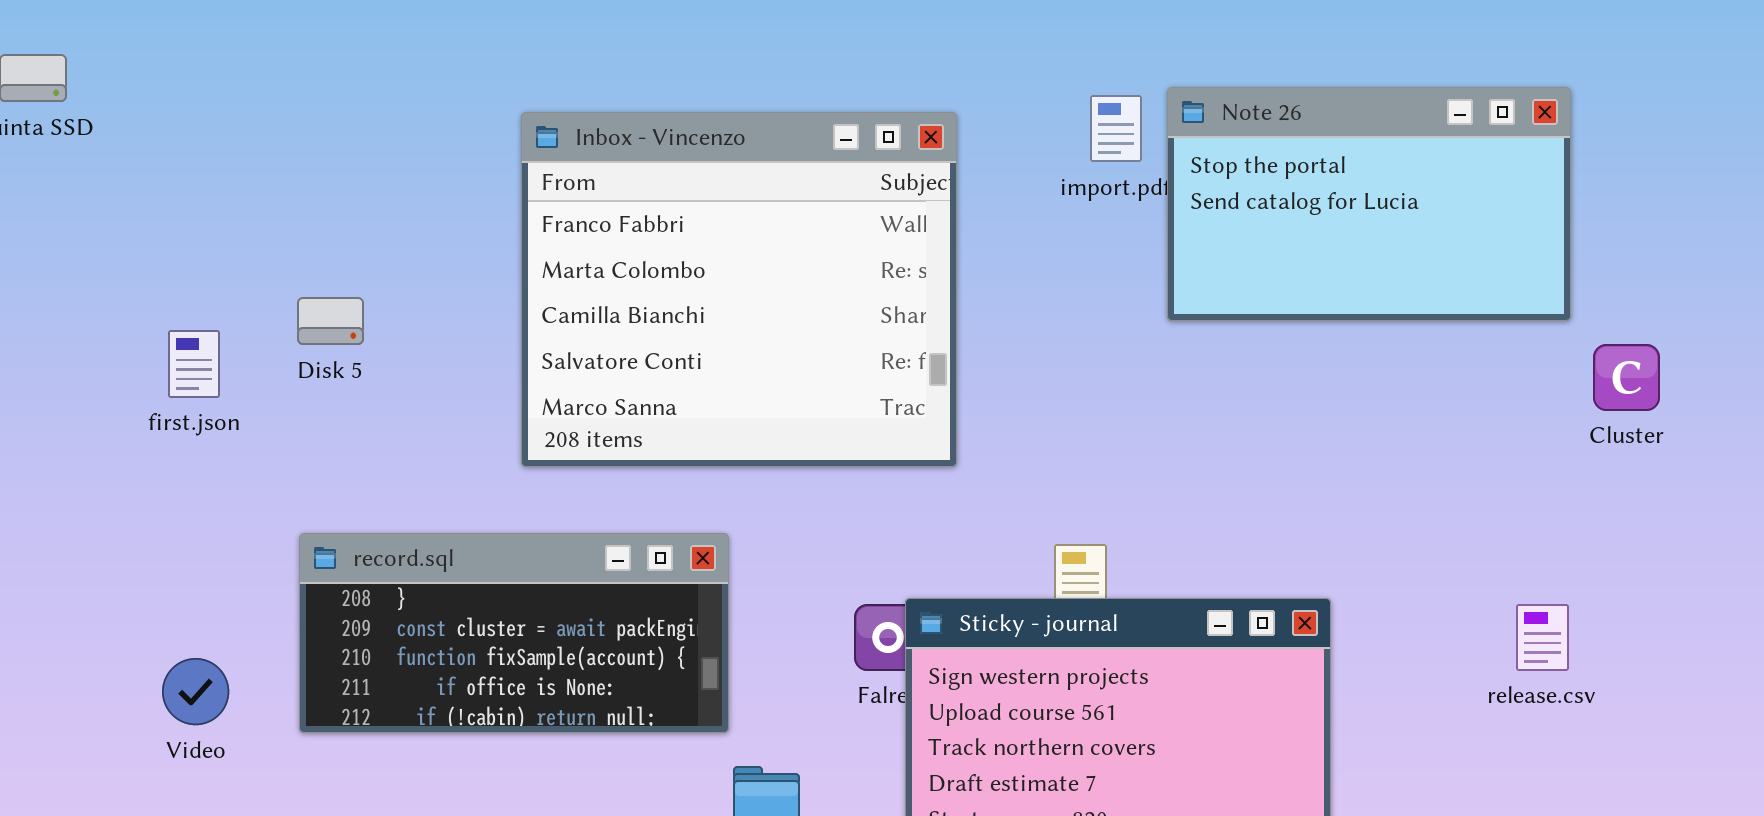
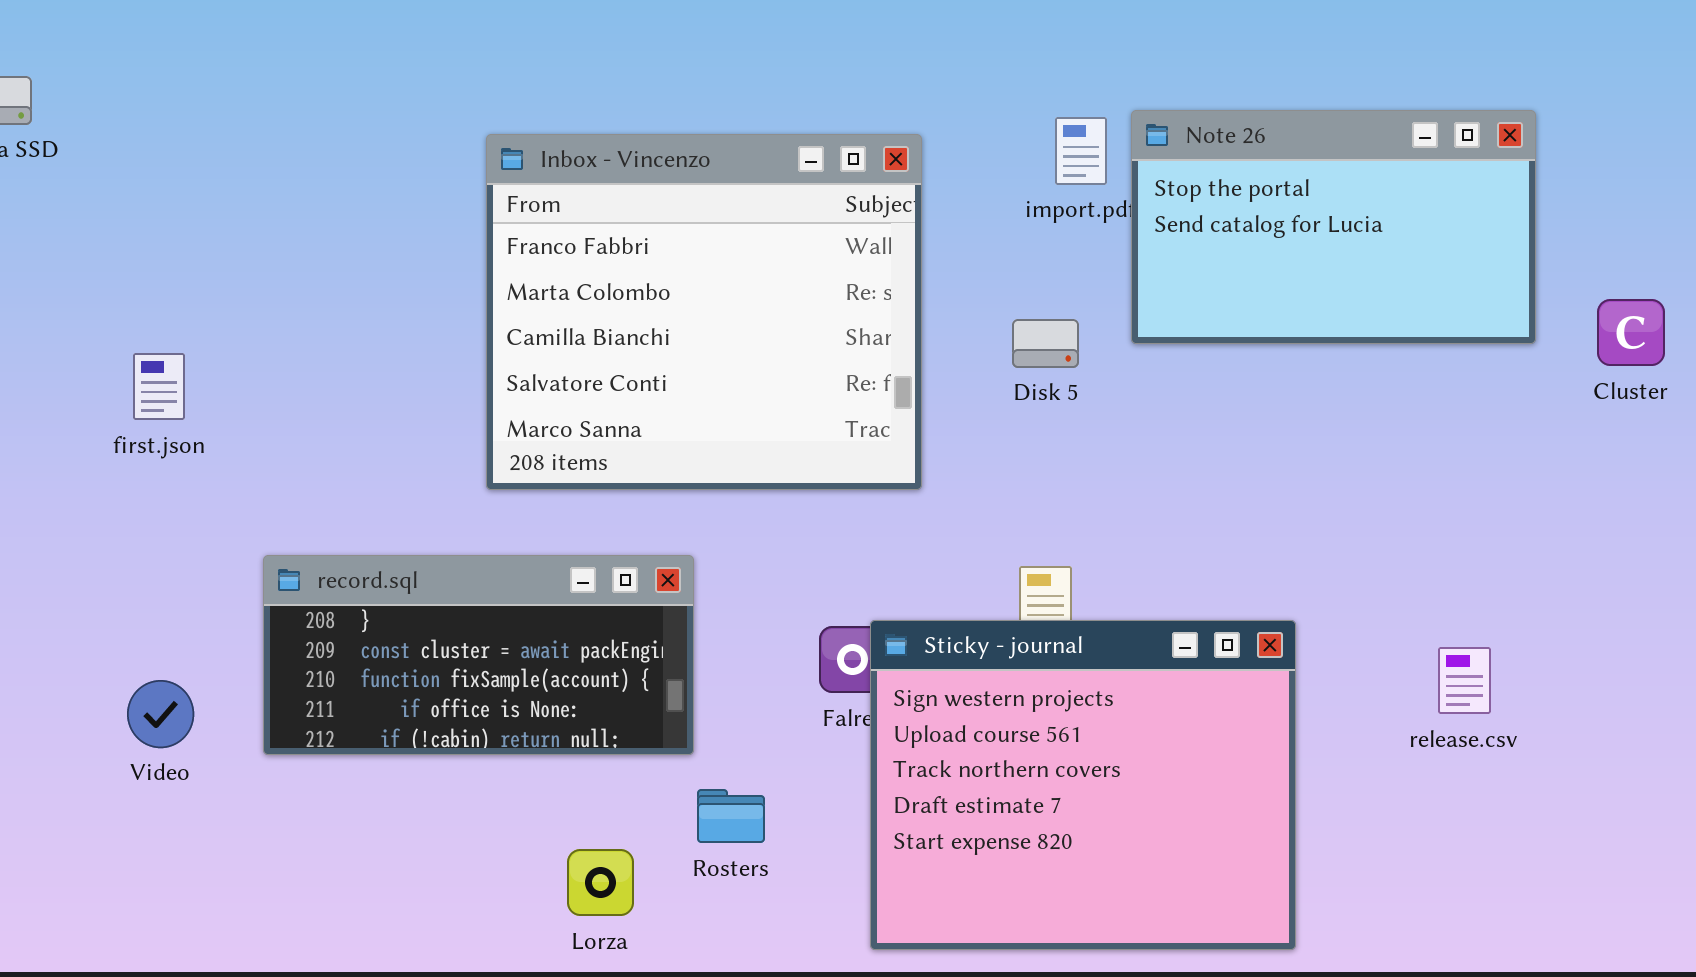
Disk 5: [297,297,364,345] -> [1012,319,1079,368], moved
Cluster: [1593,344,1660,411] -> [1597,299,1665,366], moved
release.csv: [1516,604,1569,671] -> [1438,647,1491,714], moved

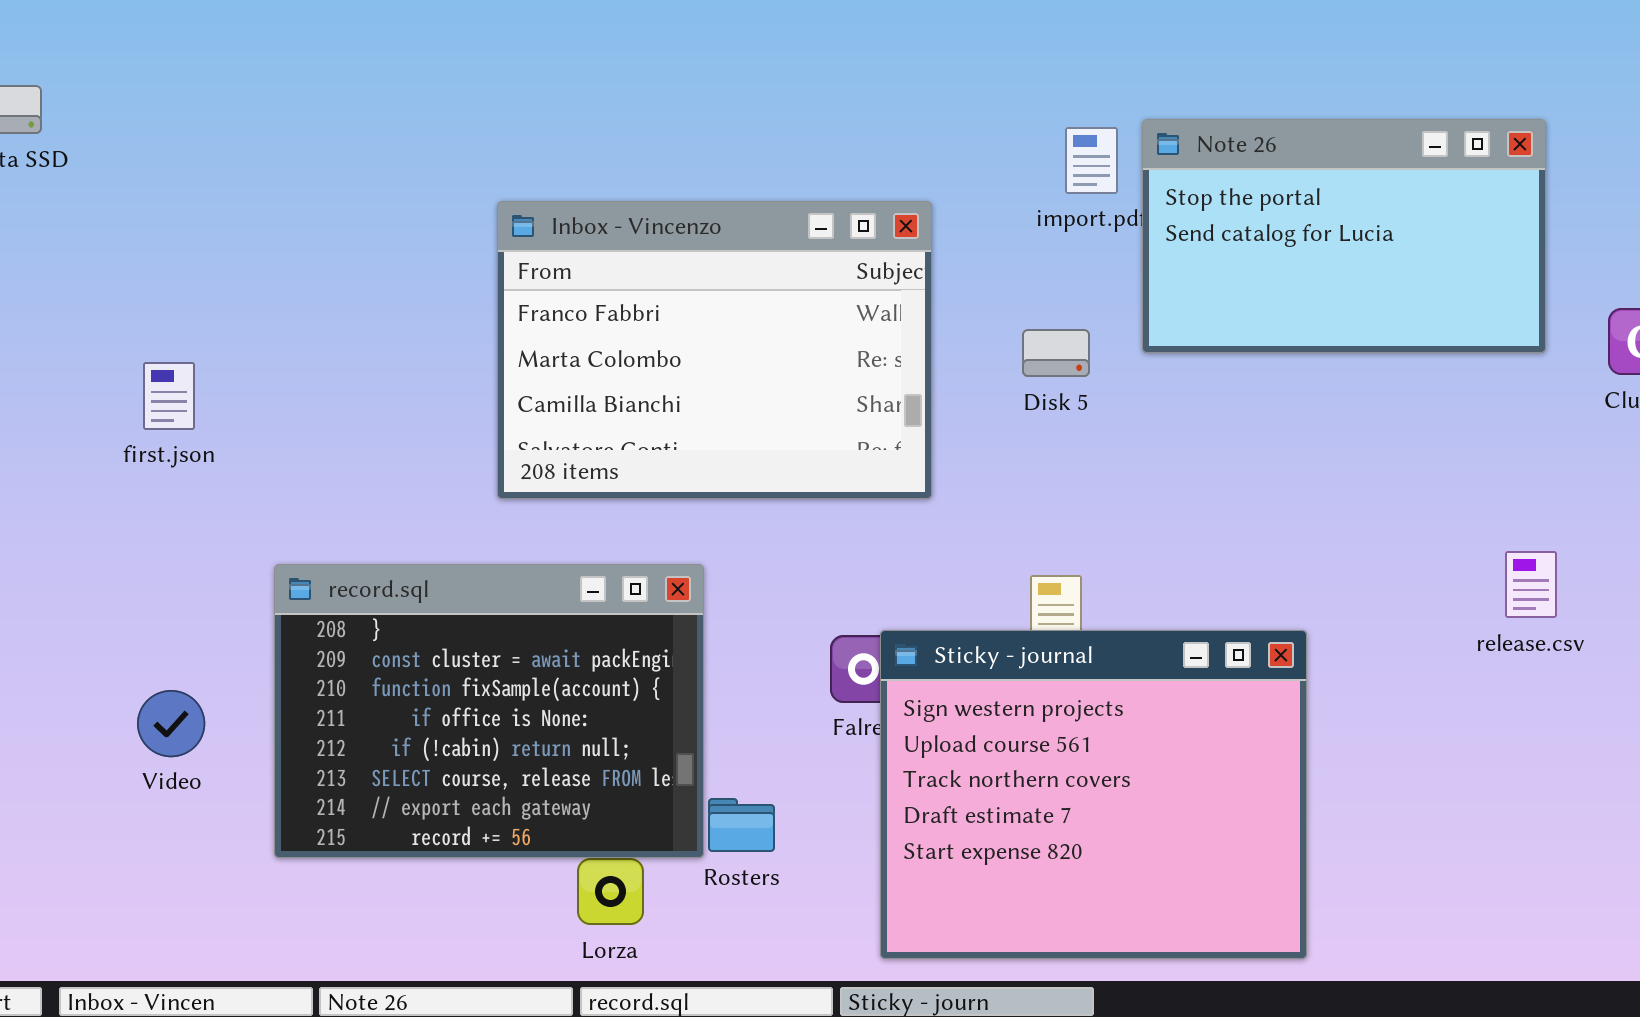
Inbox - Vincenzo: [486,134,922,490] -> [497,201,932,499], resized
record.sql: [263,555,694,755] -> [274,564,704,858], resized
release.csv: [1438,647,1491,714] -> [1505,551,1557,618], moved

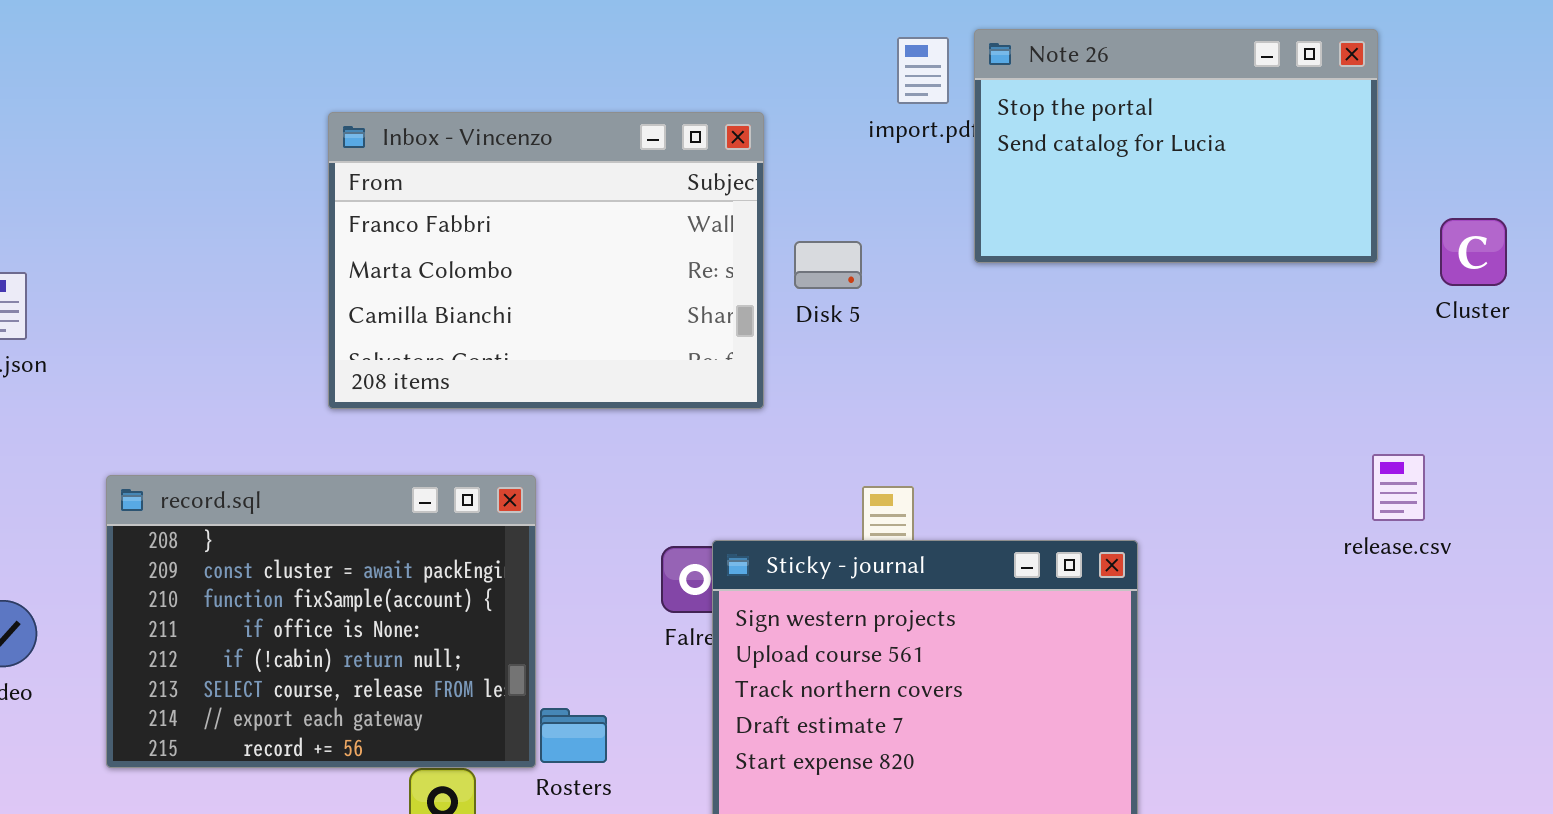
Disk 5: [1022,329,1090,377] -> [794,241,862,289], moved
release.csv: [1505,551,1557,618] -> [1372,454,1425,521], moved

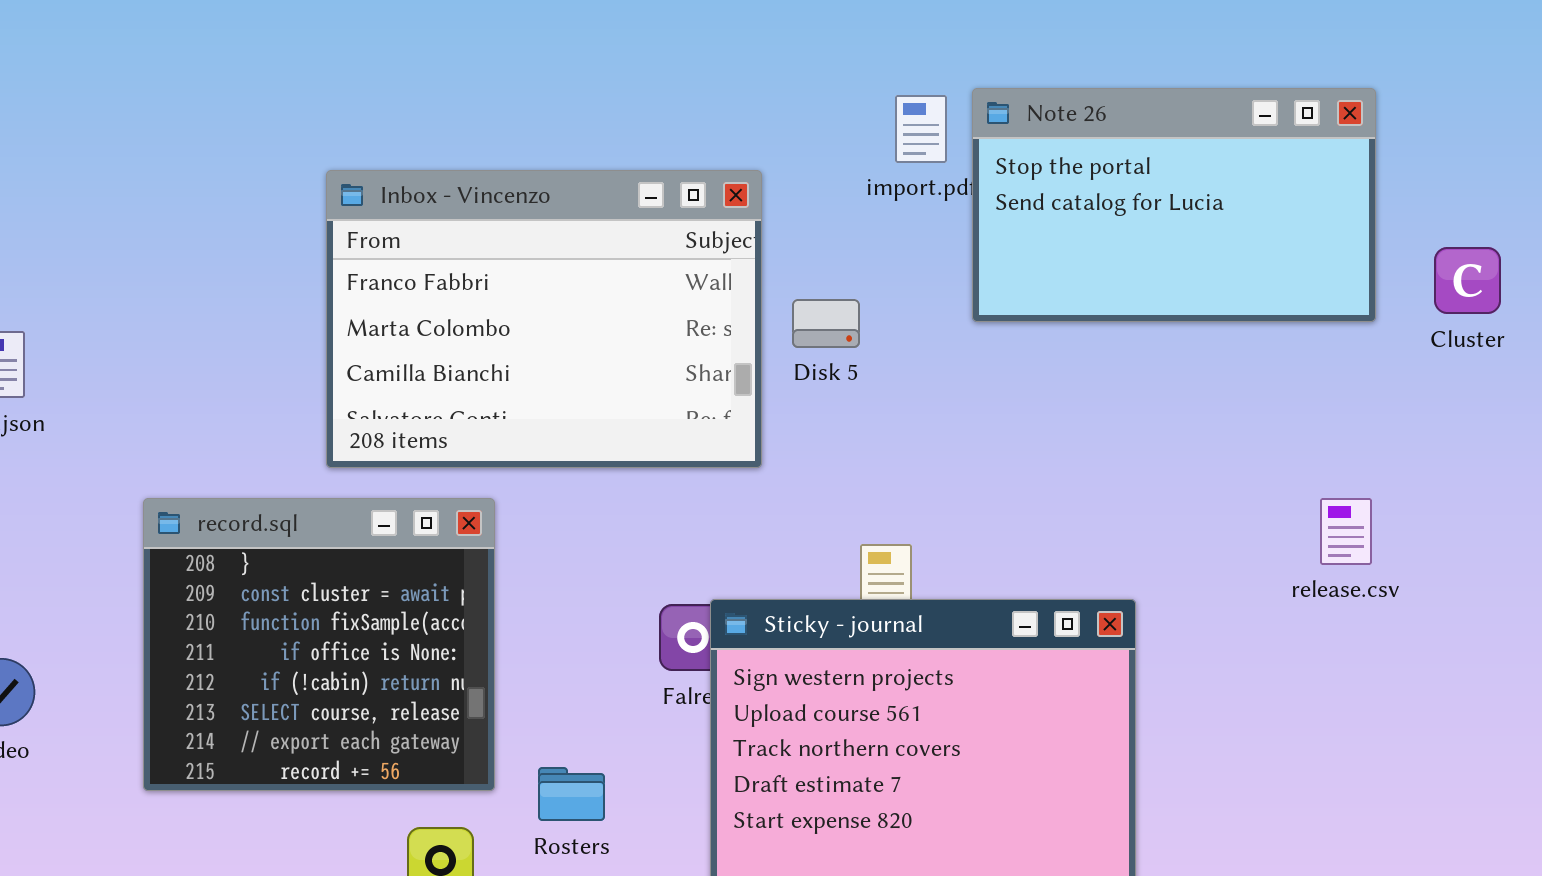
Cluster: [1440,218,1507,286] -> [1434,247,1501,314], moved
release.csv: [1372,454,1425,521] -> [1320,498,1372,565], moved
record.sql: [106,475,536,768] -> [143,498,495,791], moved, resized

